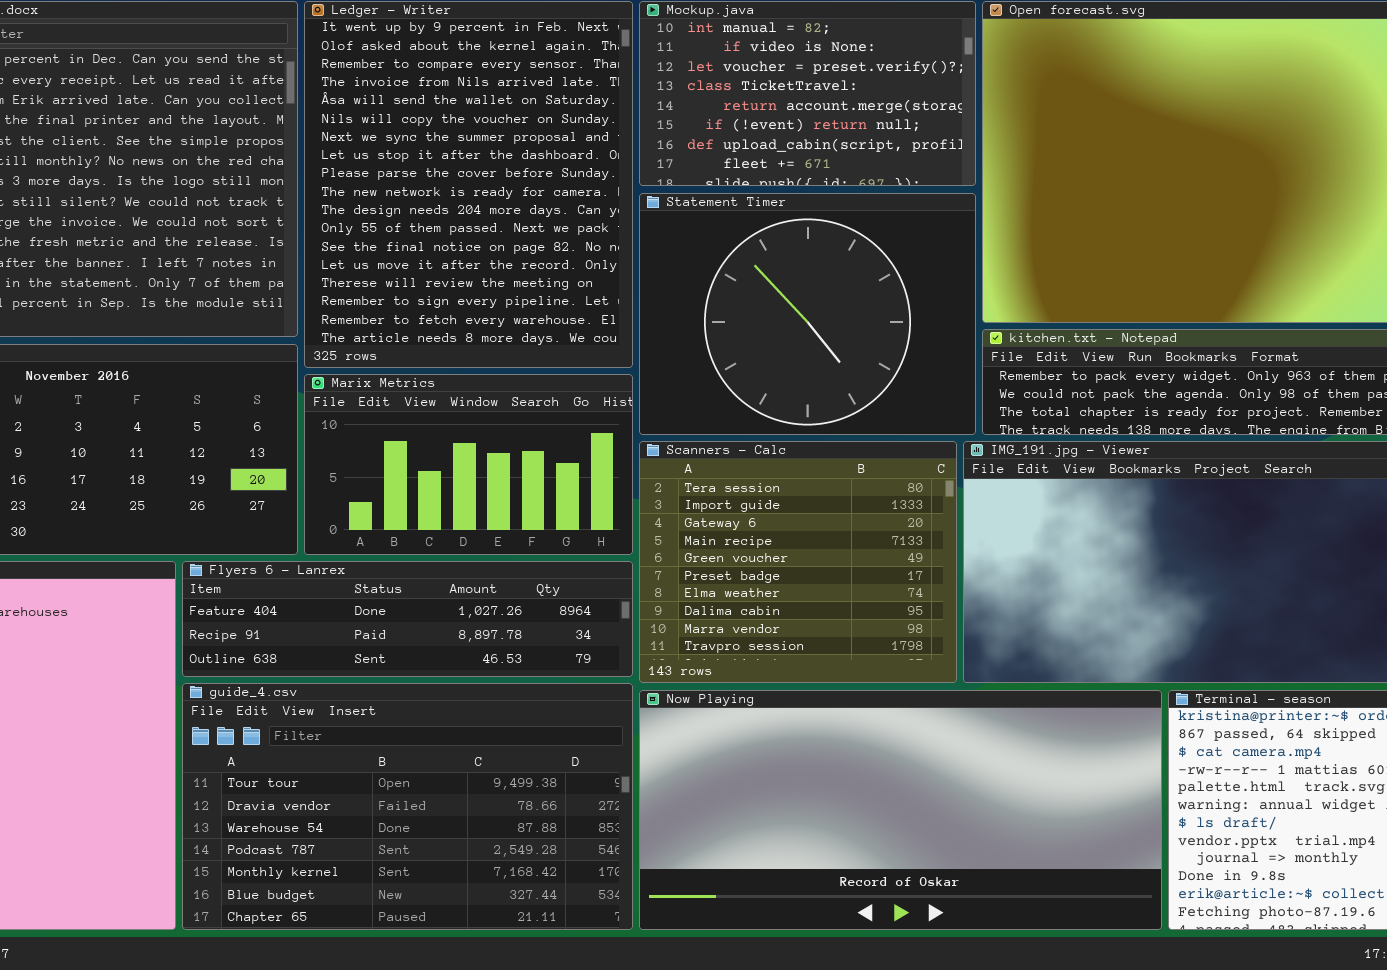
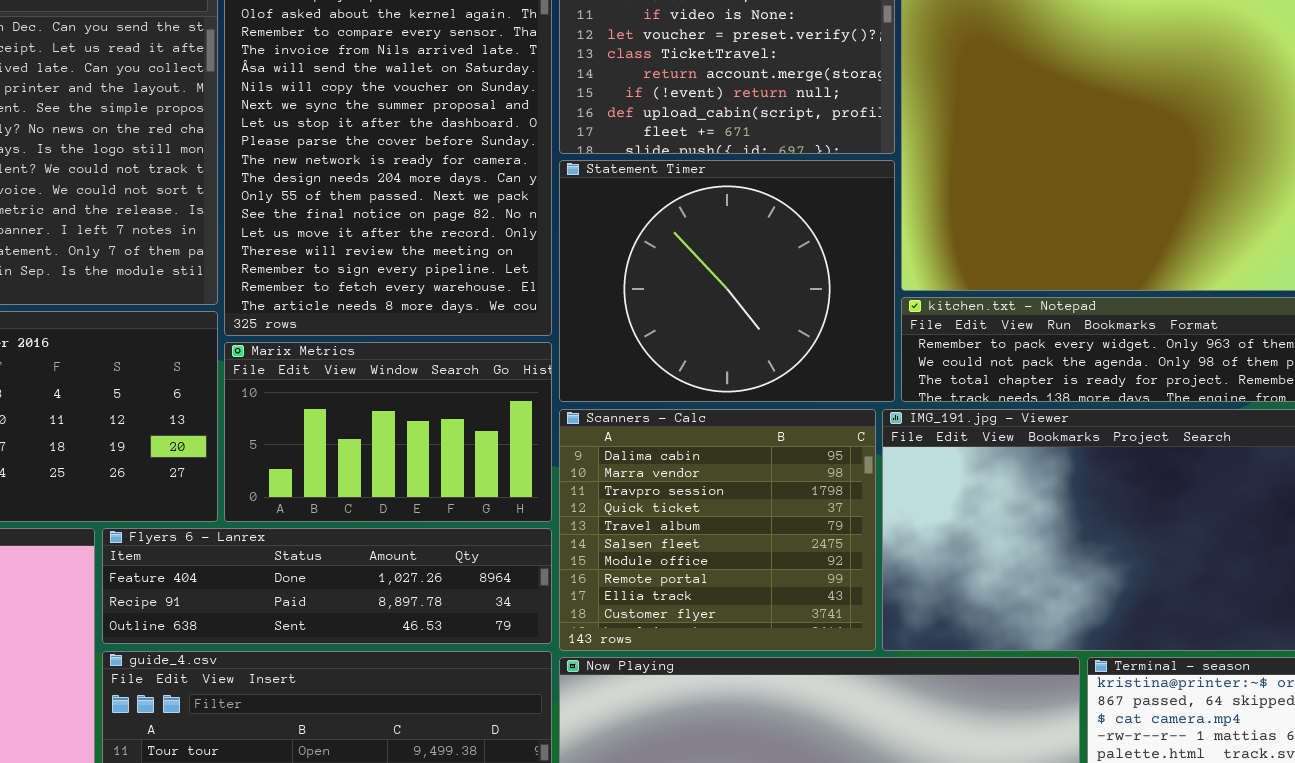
Scanners - Calc: [639,441,957,683] -> [559,409,876,651], scrolled down 7 rows

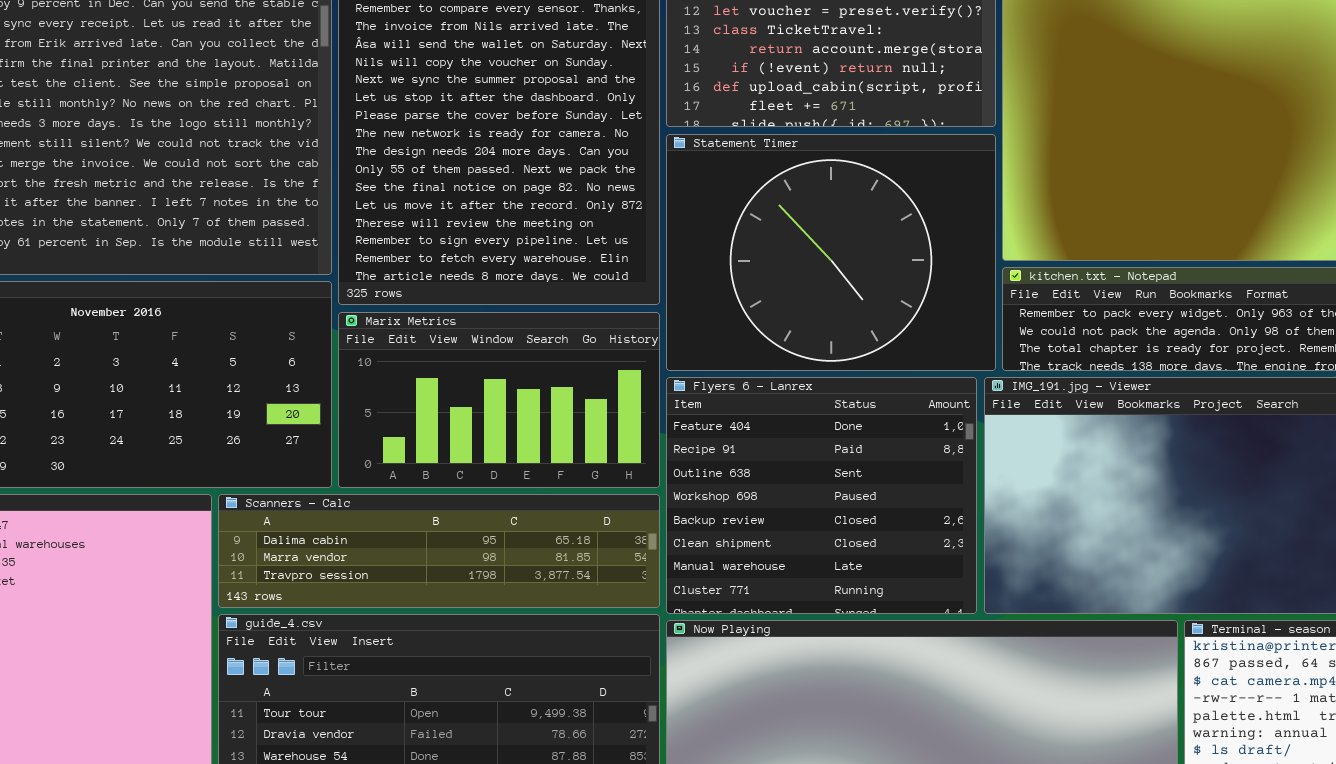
Scanners - Calc: [559,409,876,651] -> [218,494,660,608], moved, resized
Flyers 6 - Lanrex: [102,528,552,644] -> [666,377,977,614], moved, resized

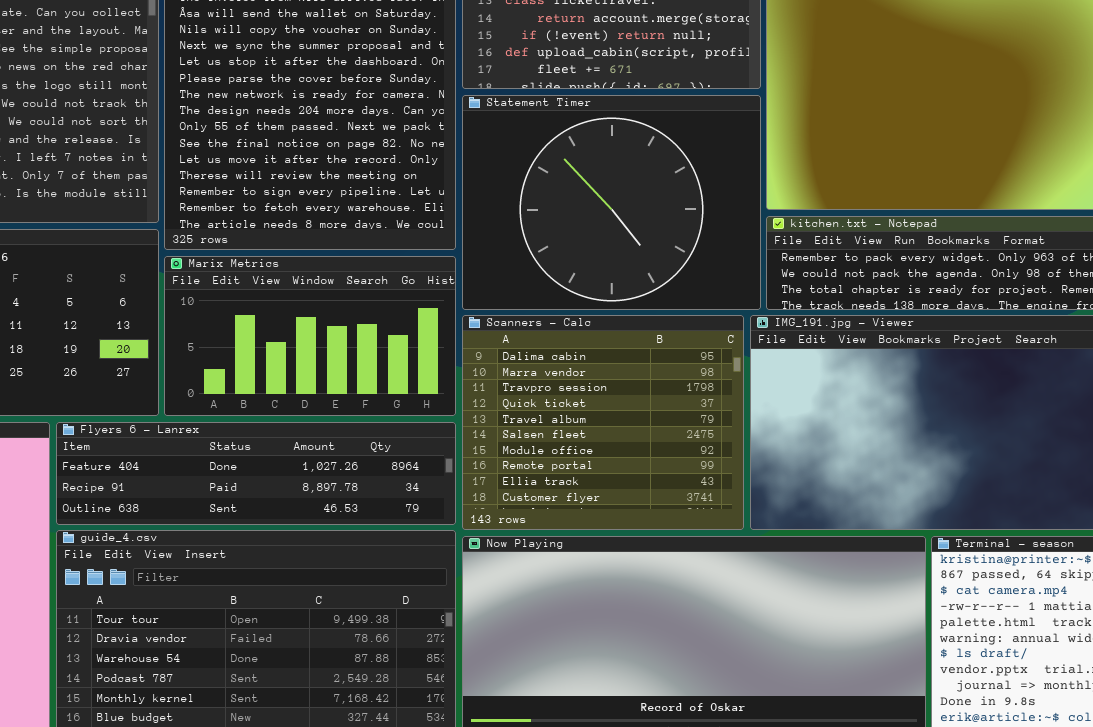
Flyers 6 - Lanrex: [666,377,977,614] -> [56,422,456,525], moved, resized
Scanners - Calc: [218,494,660,608] -> [462,315,744,530], moved, resized

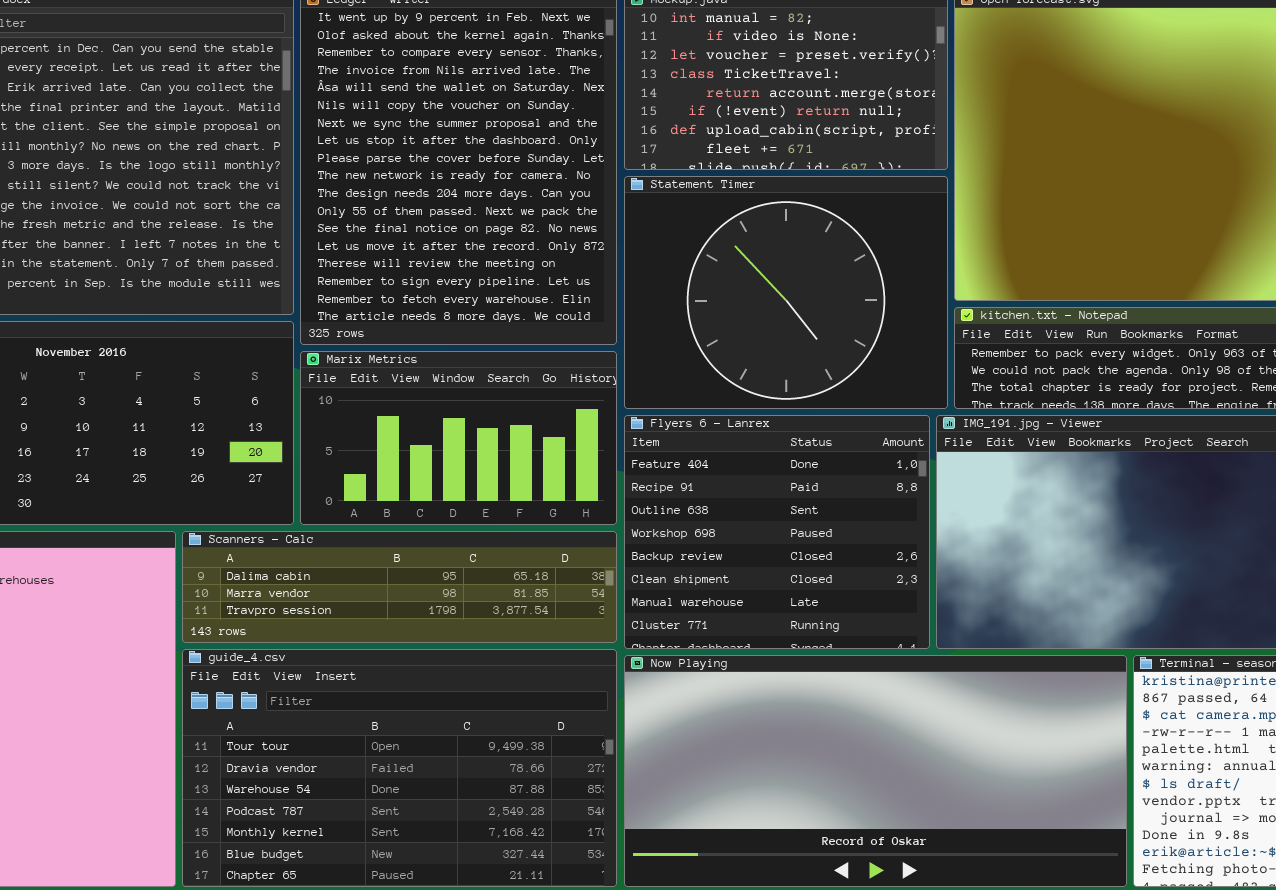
Scanners - Calc: [462,315,744,530] -> [182,531,617,643], moved, resized
Flyers 6 - Lanrex: [56,422,456,525] -> [624,415,930,649], moved, resized

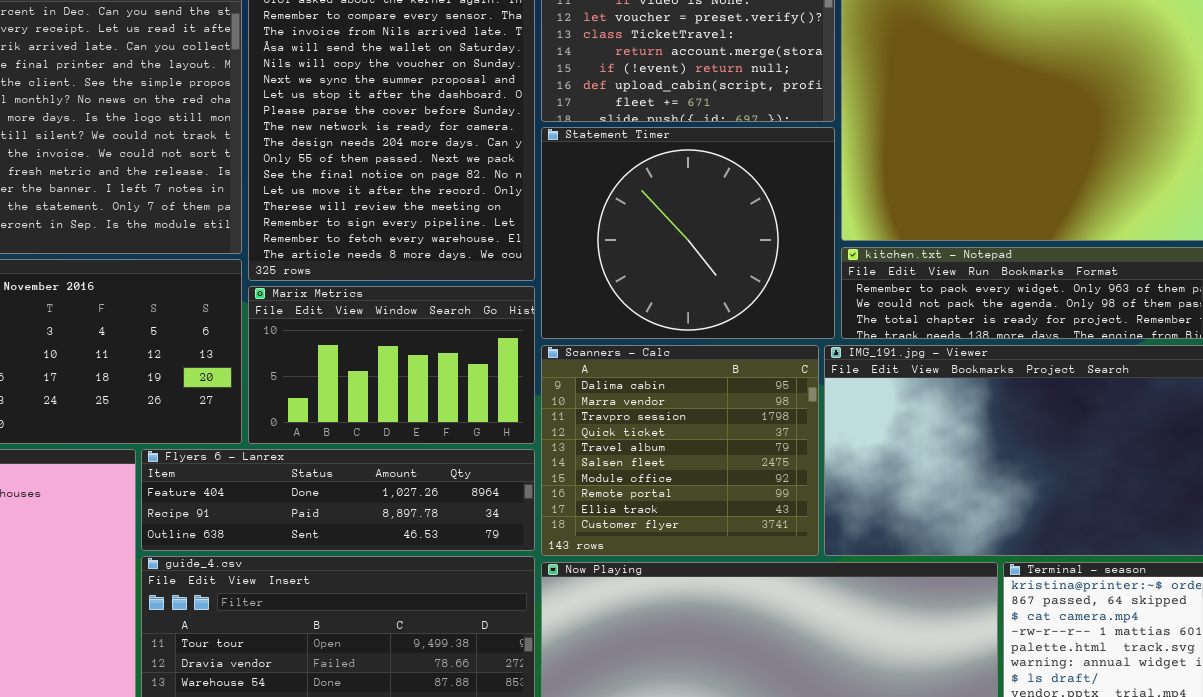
Flyers 6 - Lanrex: [624,415,930,649] -> [141,449,535,551], moved, resized
Scanners - Calc: [182,531,617,643] -> [541,345,819,556], moved, resized

